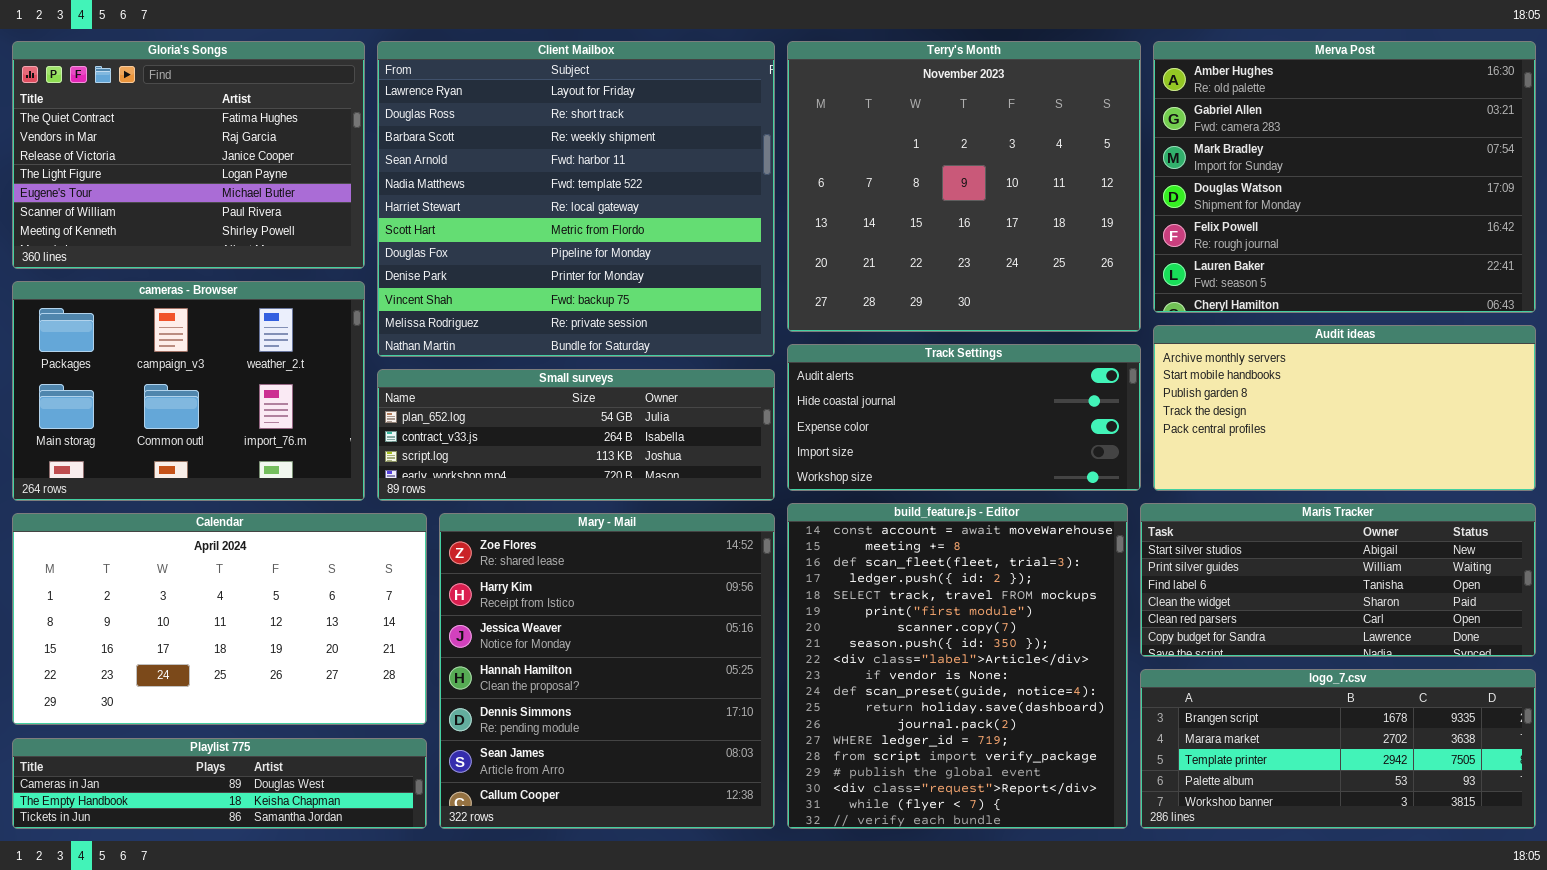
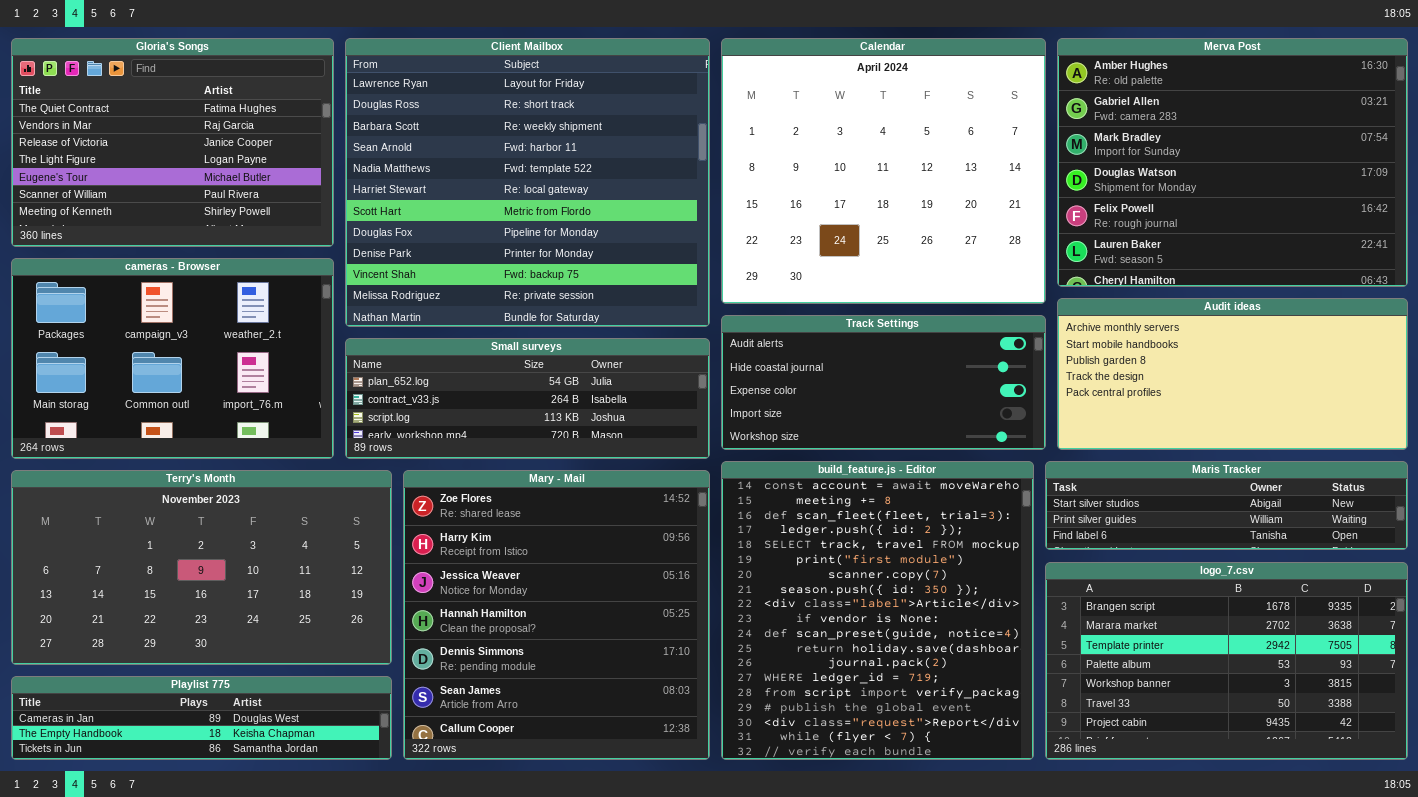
Terry's Month: [787,41,1141,332] -> [11,470,392,665], moved, resized
Maris Tracker: [1140,503,1536,657] -> [1045,461,1408,550], resized
Calendar: [12,513,427,725] -> [721,38,1046,304], moved, resized
logo_7.csv: [1140,669,1536,829] -> [1045,562,1408,760], resized

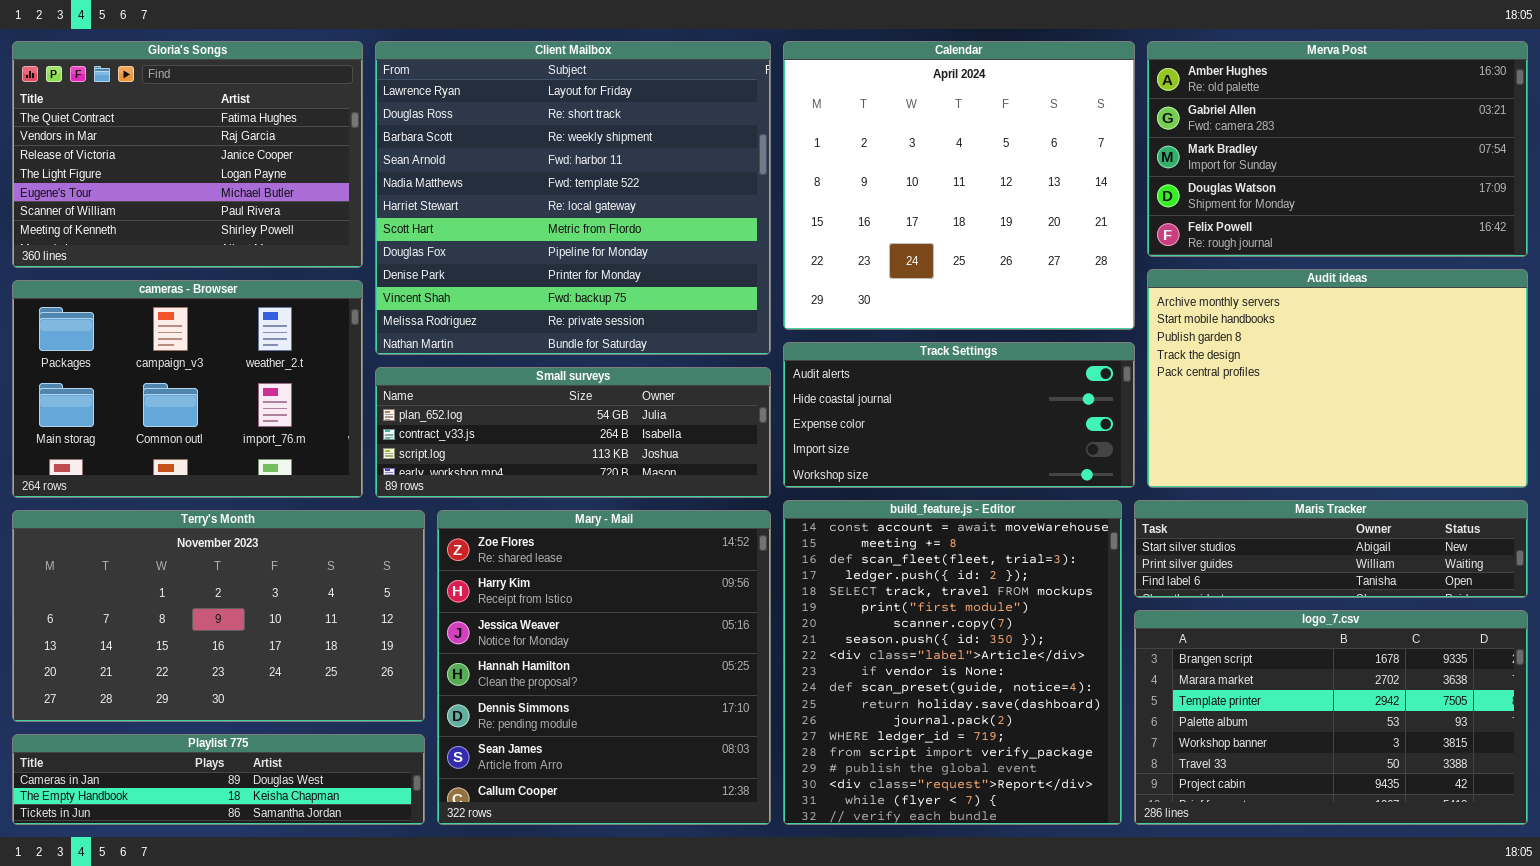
Merva Post: [1057,38,1408,287] -> [1147,41,1528,257], resized
Audit ideas: [1057,298,1408,450] -> [1147,269,1528,488], resized

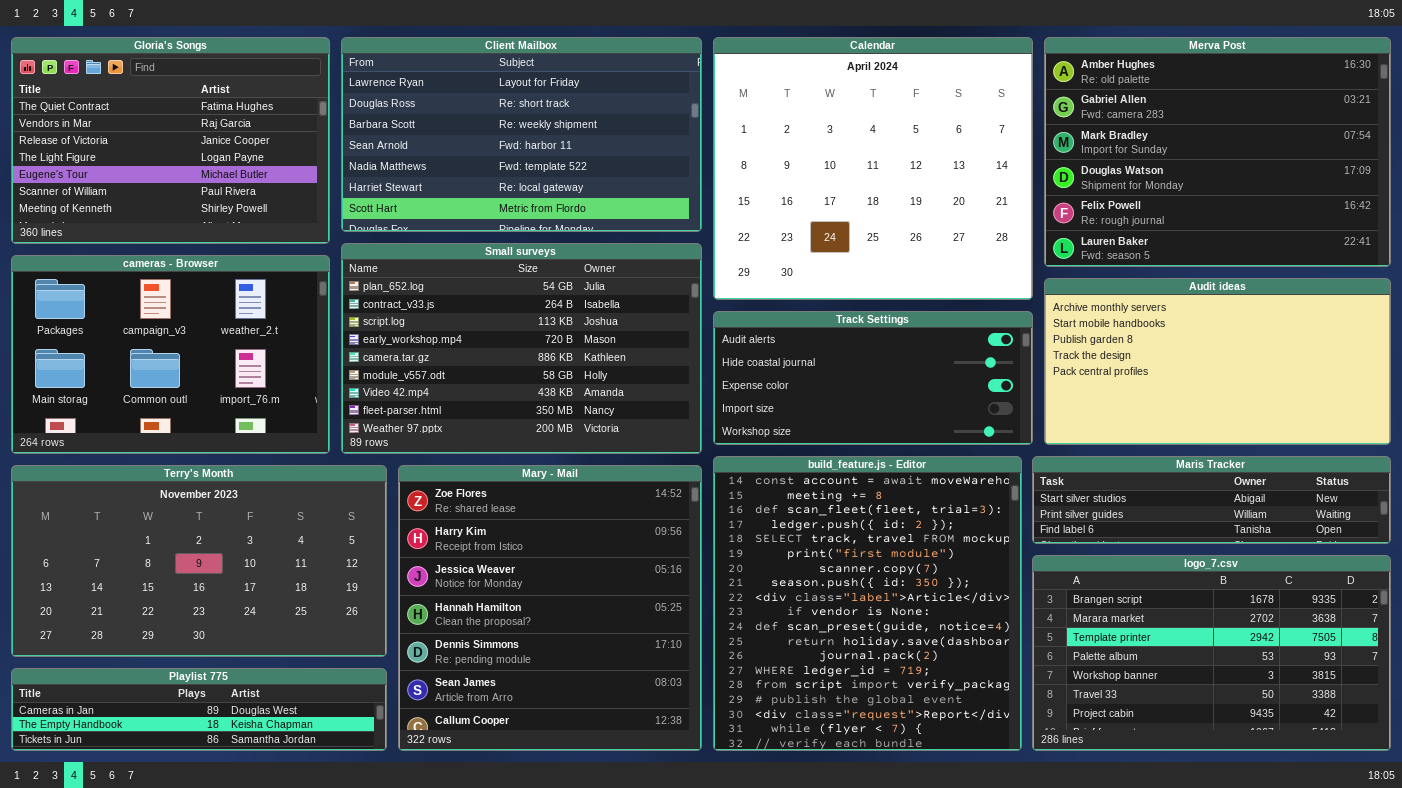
Client Mailbox: [375,41,771,355] -> [341,37,702,232], resized
Merva Post: [1147,41,1528,257] -> [1044,37,1391,267], resized
Audit ideas: [1147,269,1528,488] -> [1044,278,1391,445], resized
Small surveys: [375,367,771,498] -> [341,243,702,454], resized

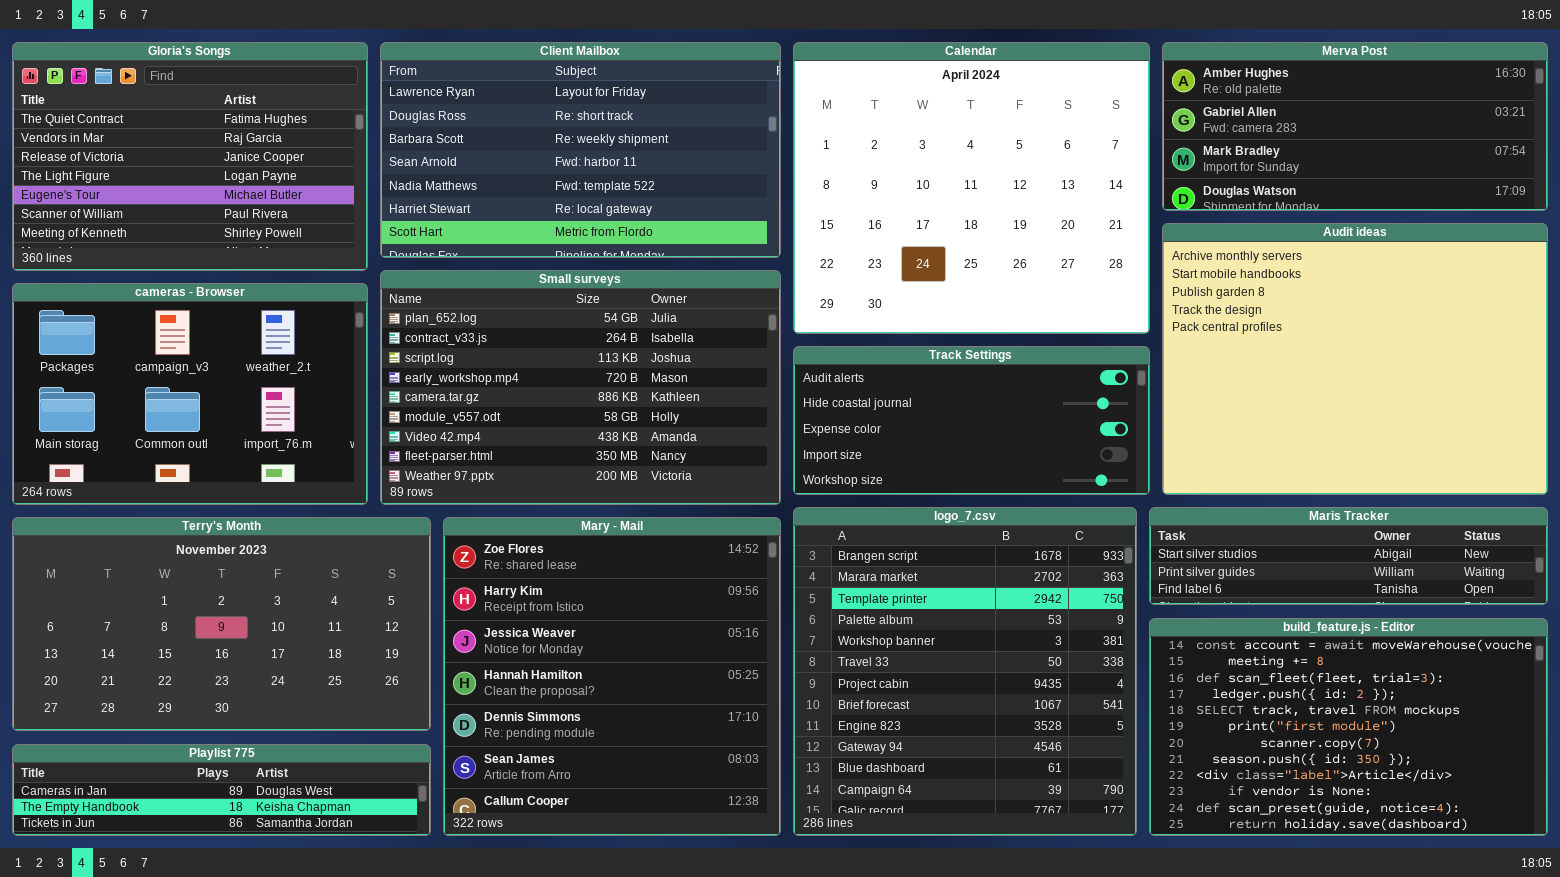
Merva Post: [1044,37,1391,267] -> [1162,42,1548,211], resized
Audit ideas: [1044,278,1391,445] -> [1162,223,1548,495], resized
build_feature.js - Editor: [713,456,1022,751] -> [1149,618,1548,836], moved, resized
logo_7.csv: [1032,555,1391,751] -> [793,507,1137,836], moved, resized

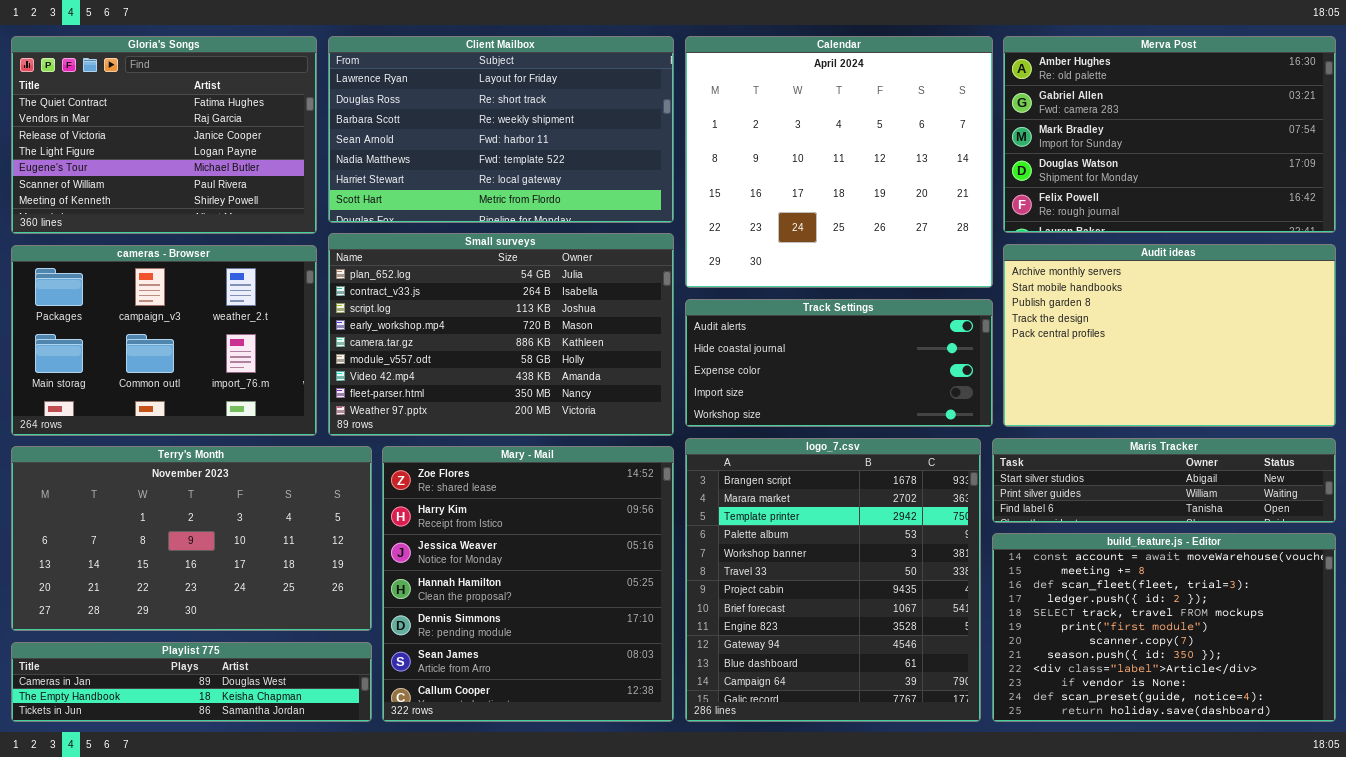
Merva Post: [1162,42,1548,211] -> [1003,36,1336,233], resized
Audit ideas: [1162,223,1548,495] -> [1003,244,1336,427], resized

